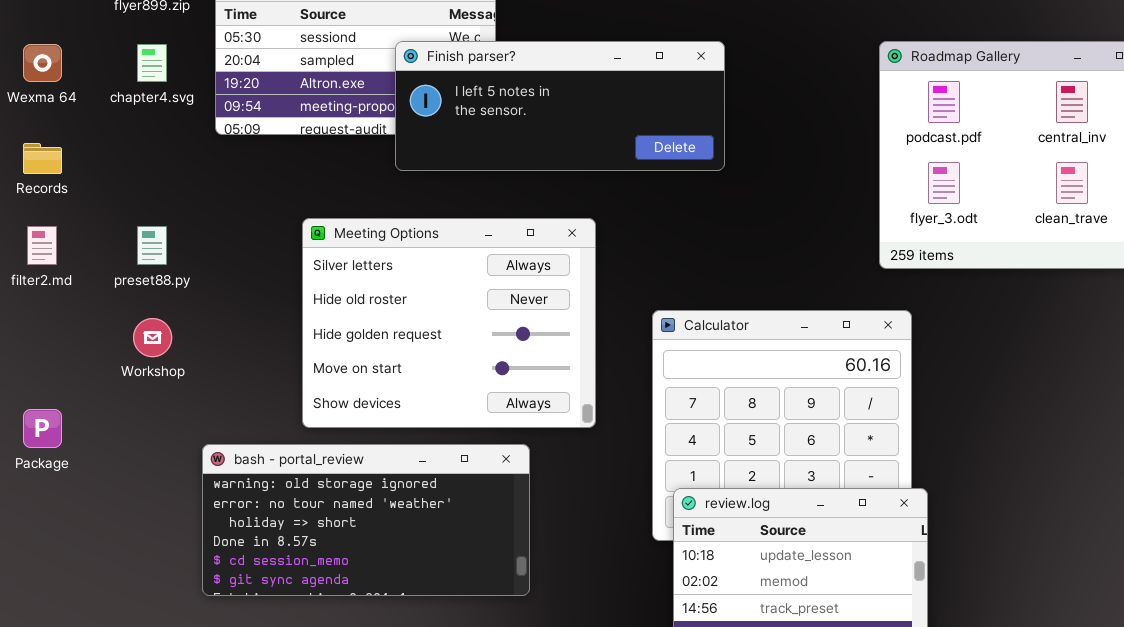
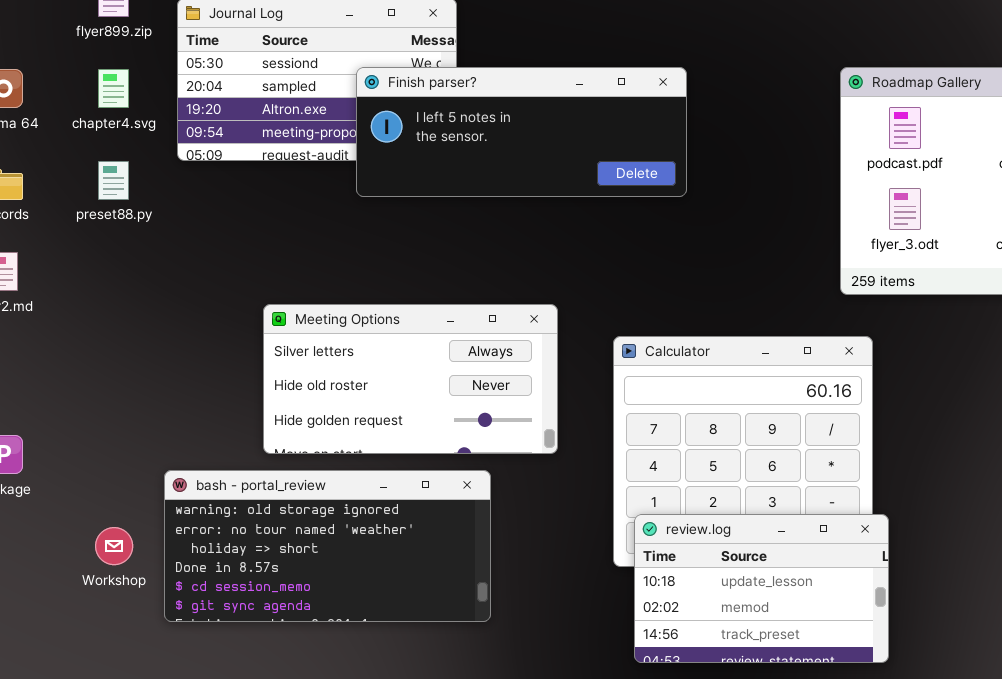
Meeting Options: [302,218,596,428] -> [263,304,558,454], resized
preset88.py: [137,226,167,265] -> [98,161,129,200], moved
Workshop: [133,318,172,357] -> [95,527,133,565], moved

